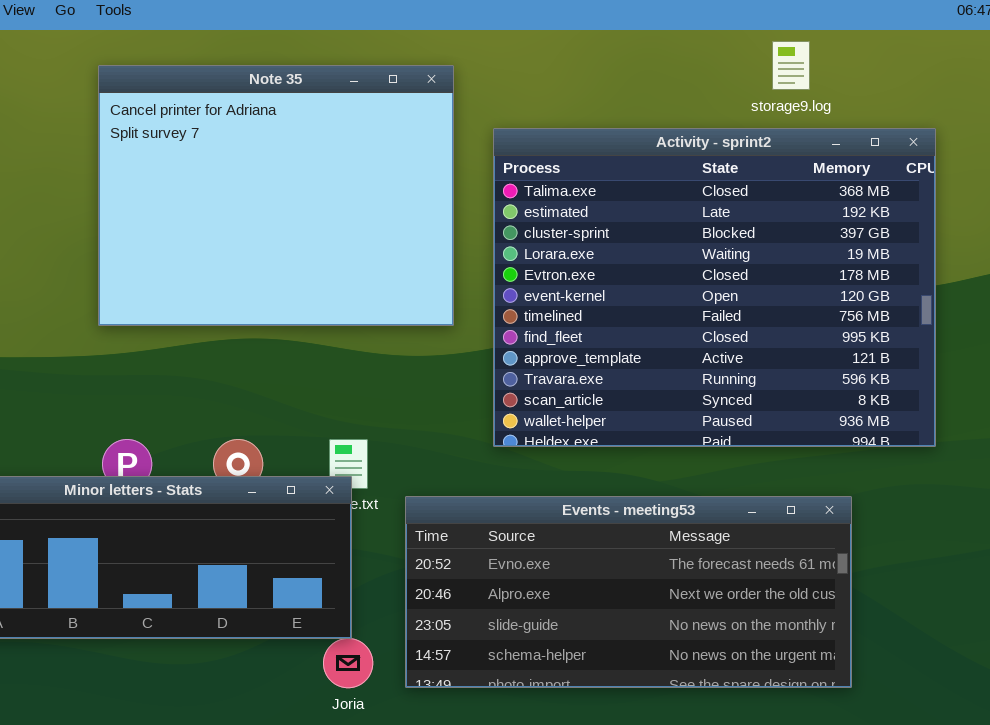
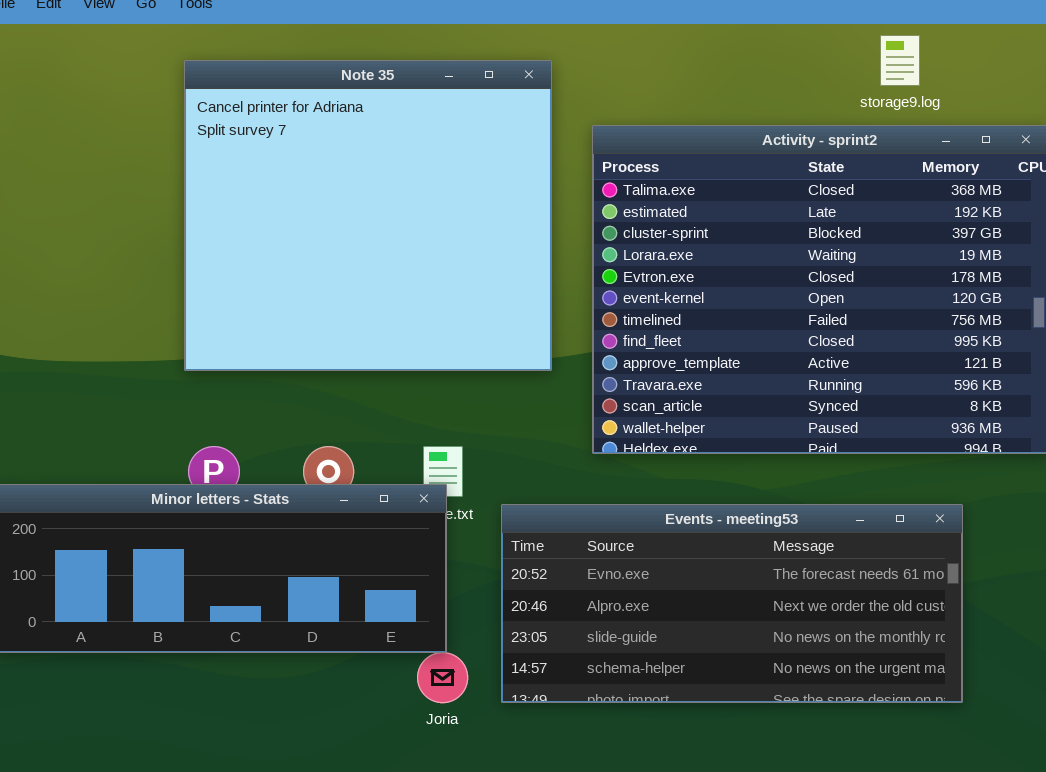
Note 35: [98,65,454,326] -> [184,60,552,371], resized

